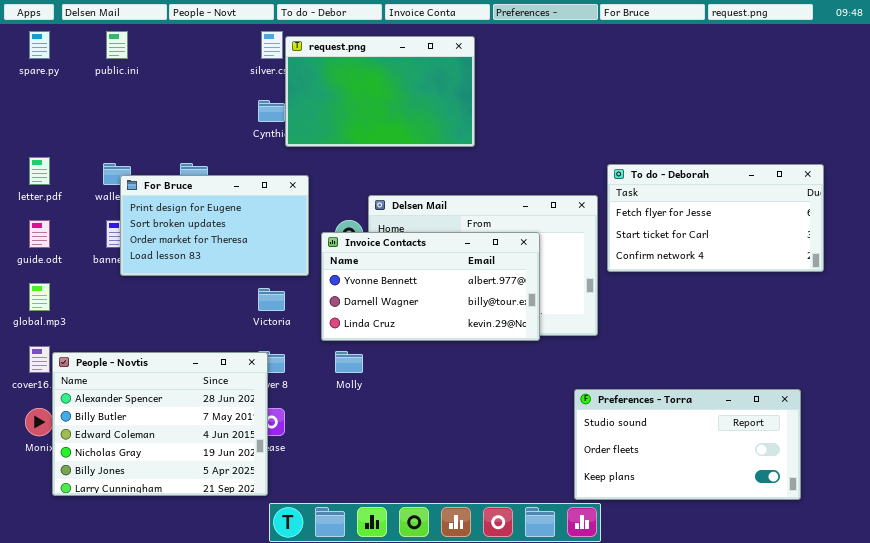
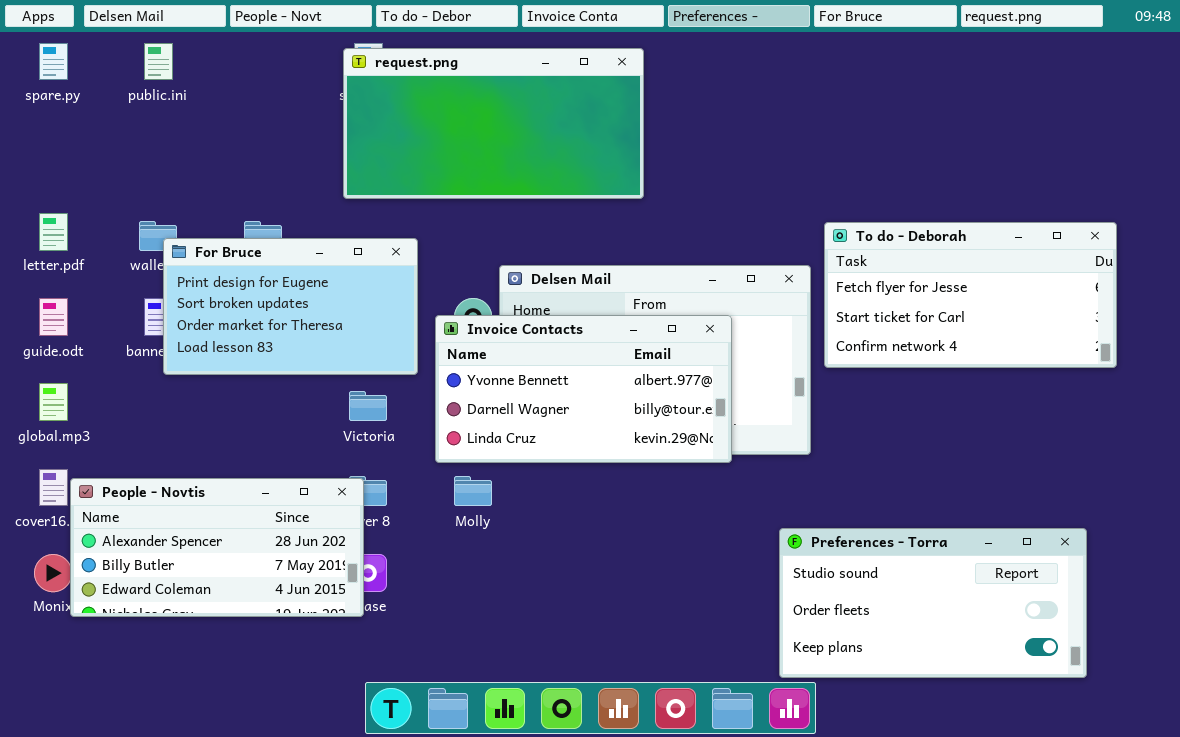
request.png: [285,36,475,147] -> [343,48,644,199], resized
People - Novtis: [52,352,268,496] -> [70,478,364,617], resized

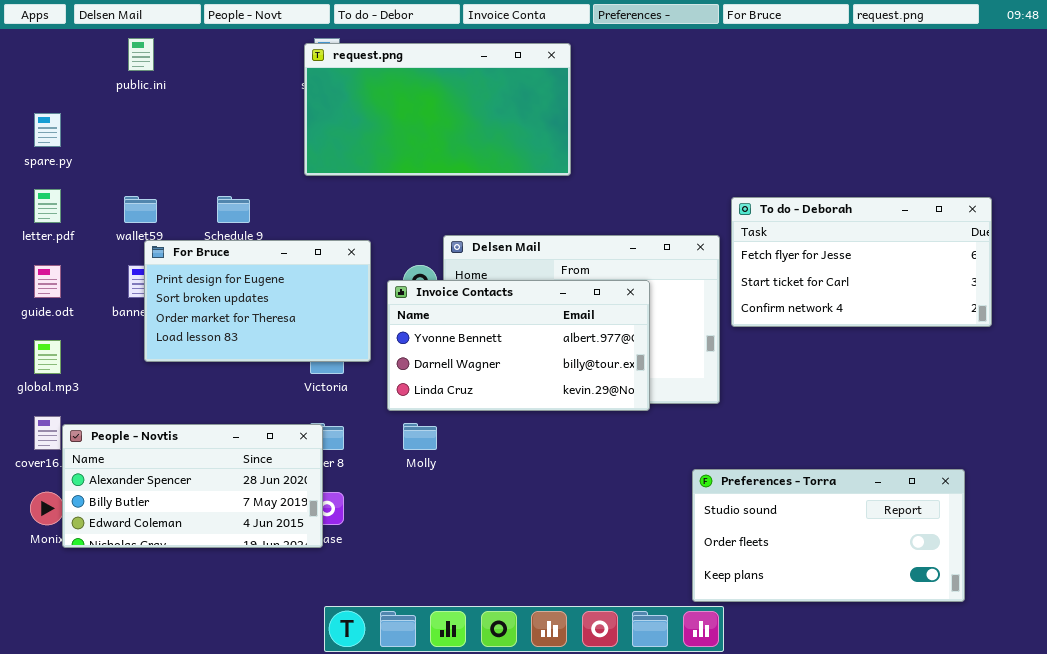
spare.py: [39,43,68,80] -> [34,113,61,147], moved
For Bruce: [163,238,418,375] -> [144,240,371,362], moved

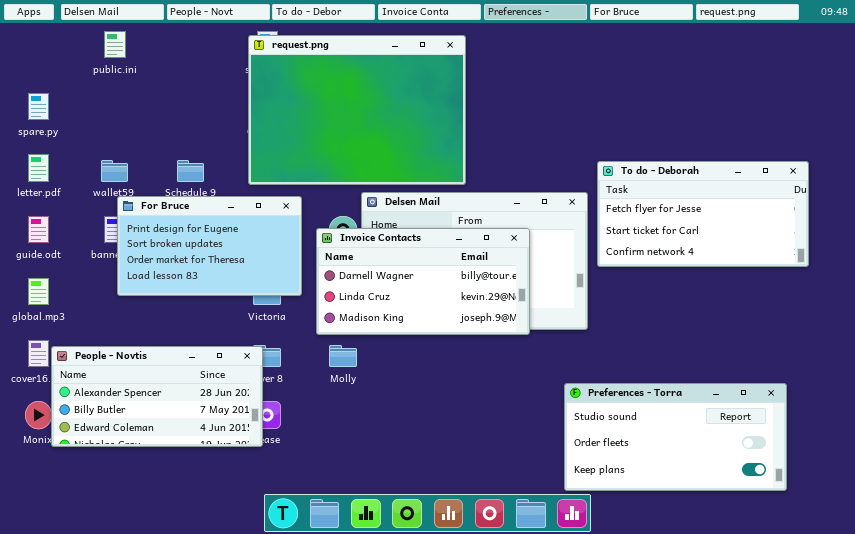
request.png: [304,43,571,176] -> [248,35,466,185], resized
Invoice Contacts: [387,280,650,411] -> [316,228,530,335], scrolled down 1 row

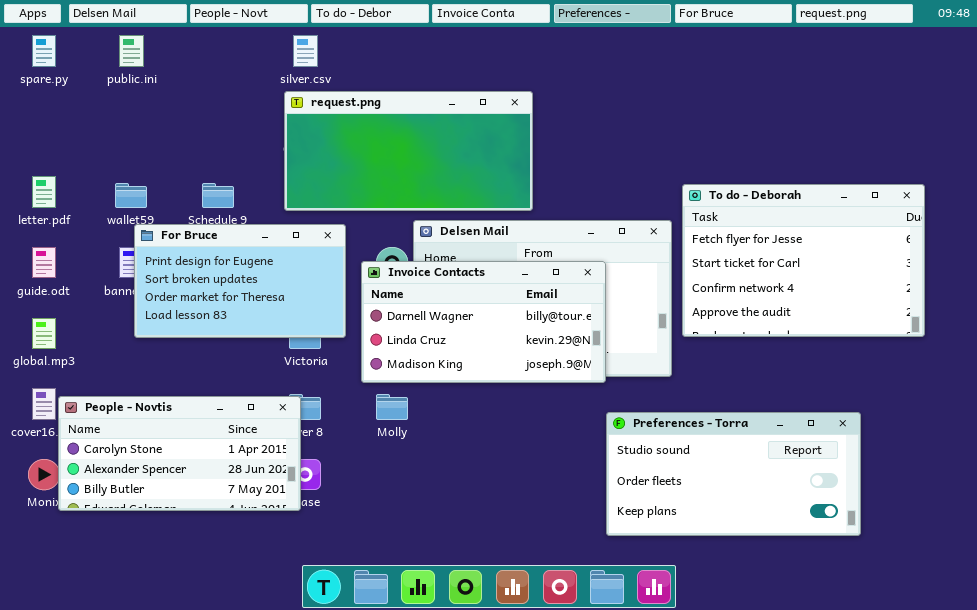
request.png: [248,35,466,185] -> [284,91,533,211], resized
spare.py: [28,93,49,120] -> [32,35,56,67], moved
To do - Deborah: [597,161,809,267] -> [682,184,925,337], resized
People - Novtis: [51,346,263,447] -> [58,396,301,511], scrolled up 1 row
Preferences - Torra: [564,383,787,491] -> [606,412,861,536], moved

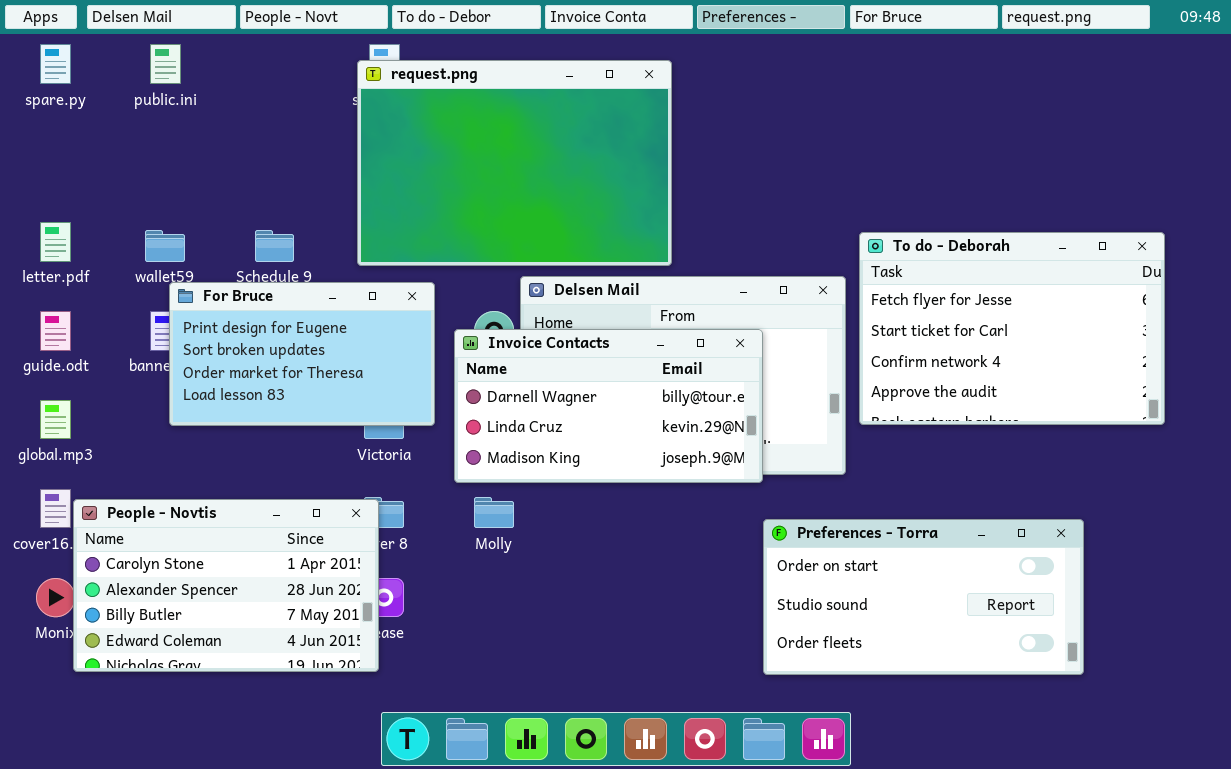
request.png: [284,91,533,211] -> [357,60,672,266], resized
People - Novtis: [58,396,301,511] -> [73,499,379,672], resized
Preferences - Torra: [606,412,861,536] -> [763,519,1084,675], scrolled up 1 row

